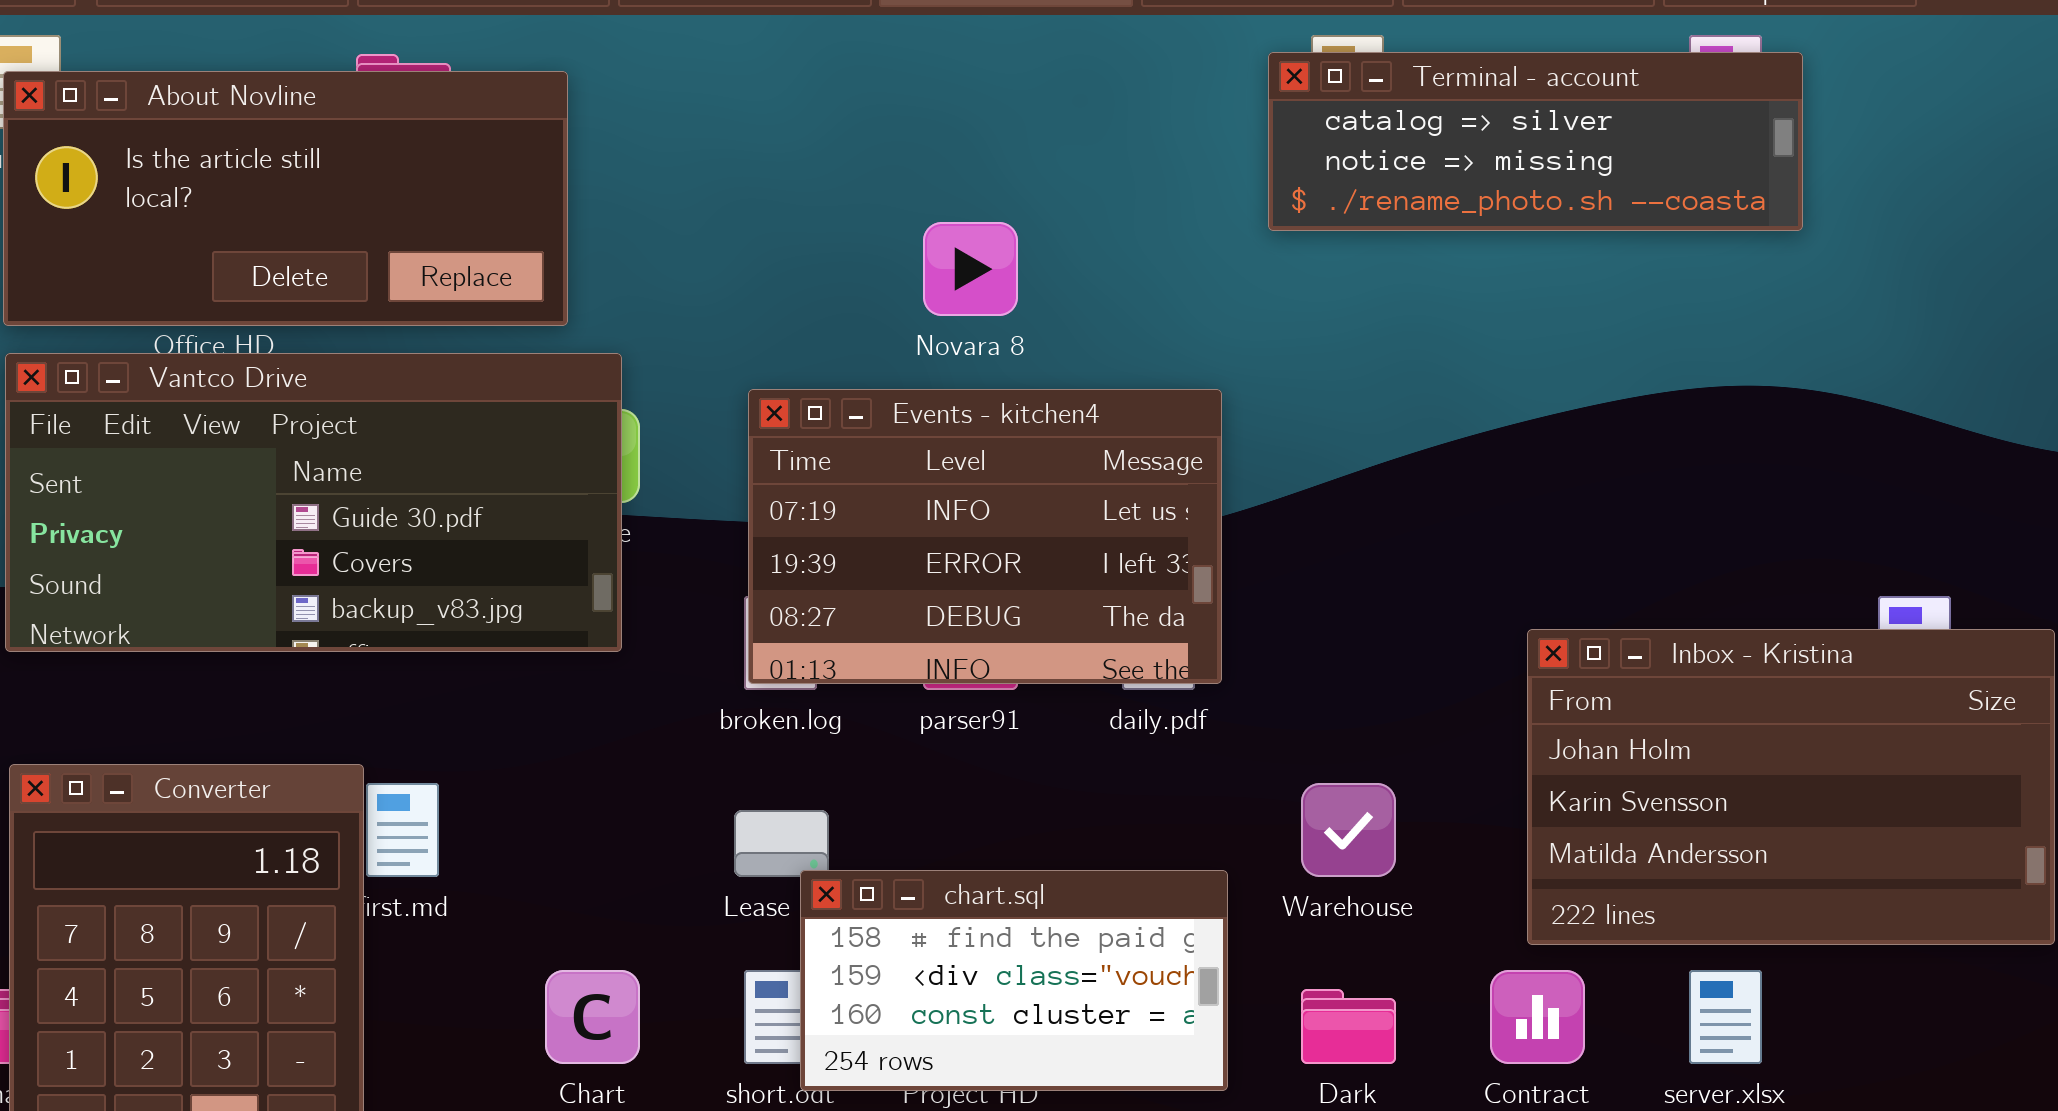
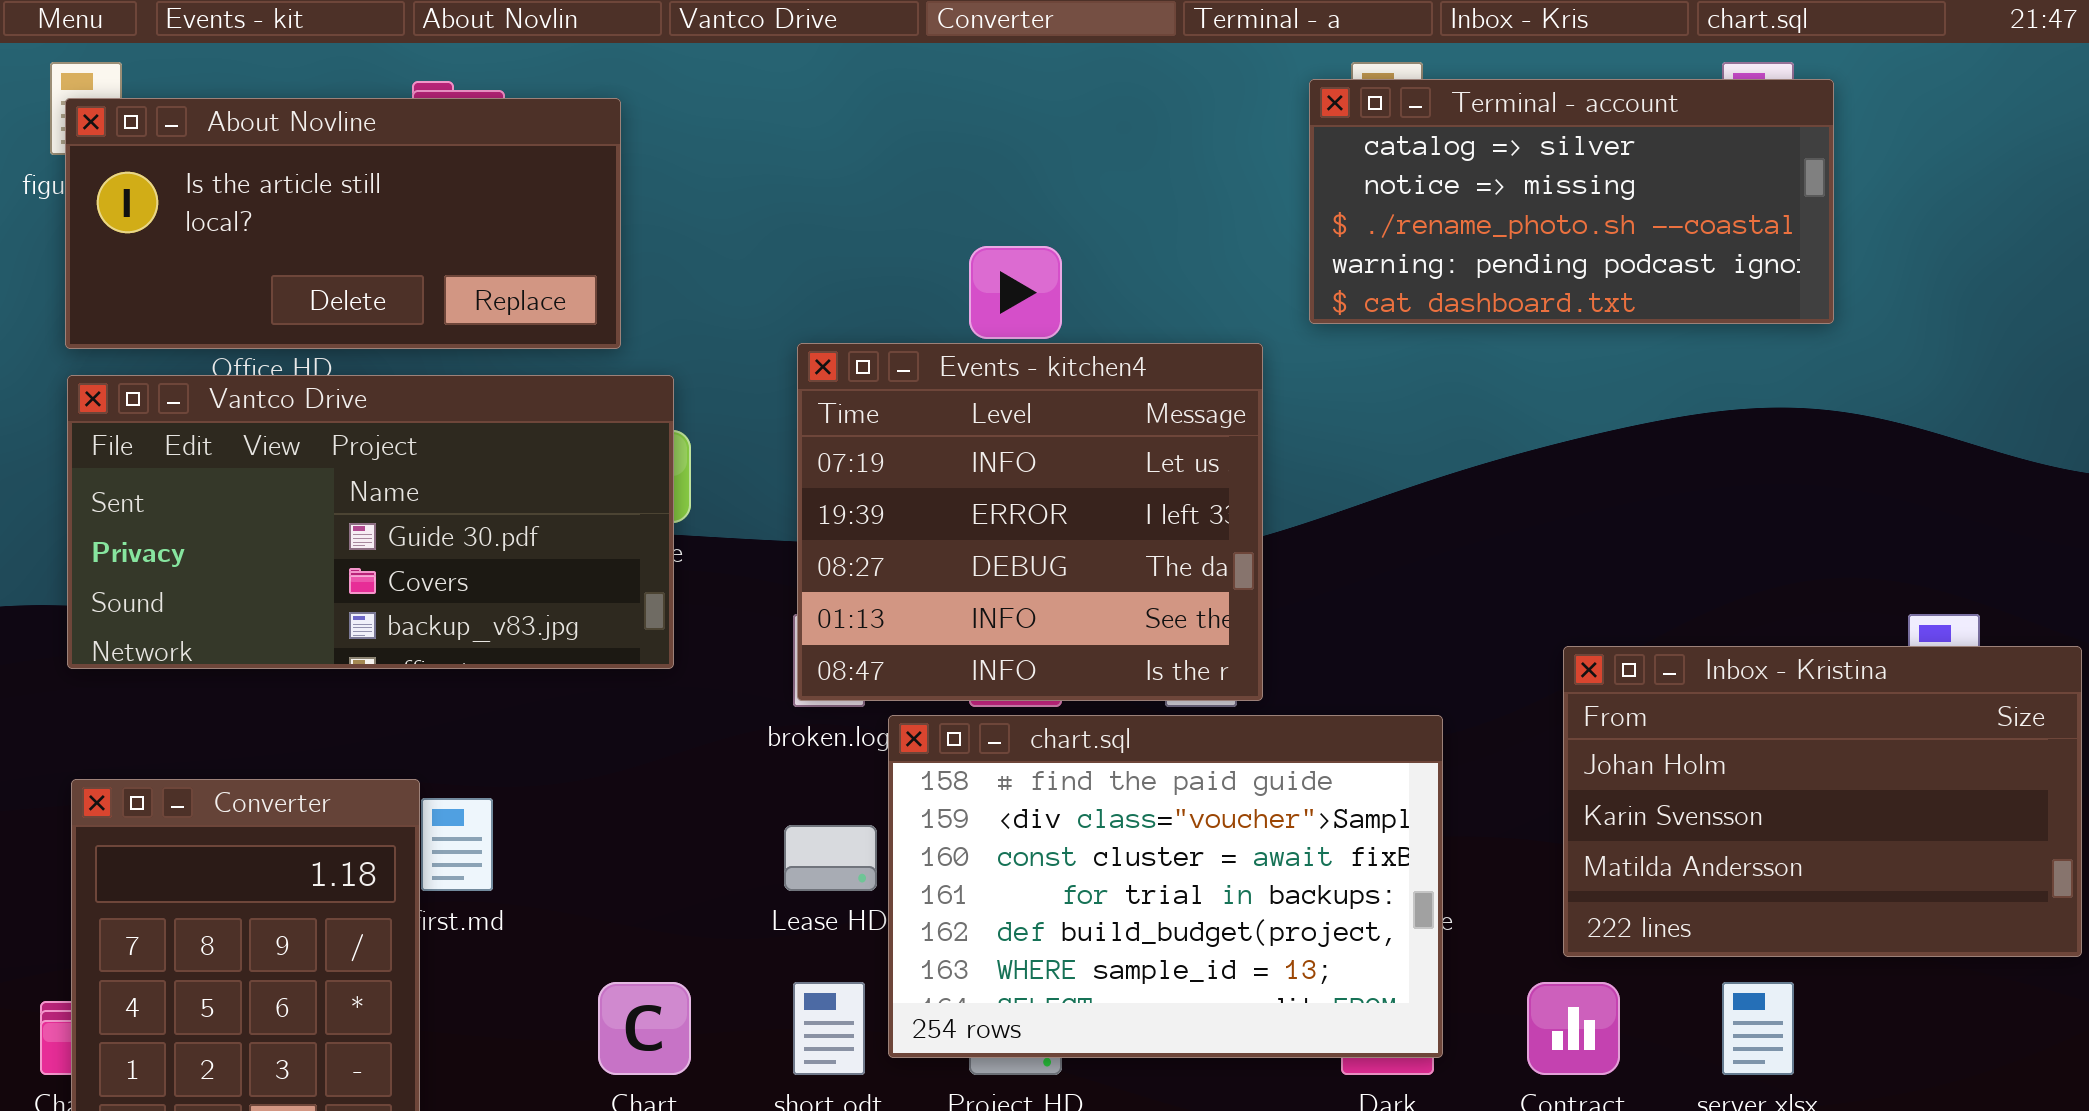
Terminal - account: [1268,52,1803,231] -> [1309,79,1834,324], resized
Events - kitchen4: [748,389,1222,684] -> [797,343,1263,701], resized
chart.sql: [800,870,1228,1091] -> [888,715,1443,1058], moved, resized

